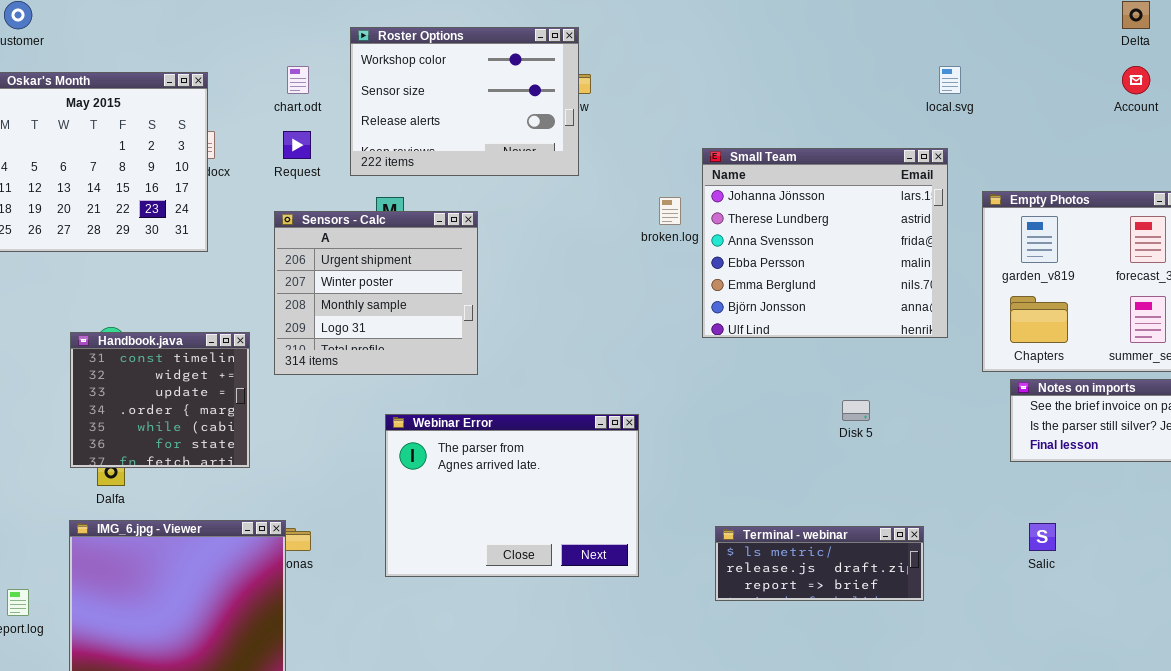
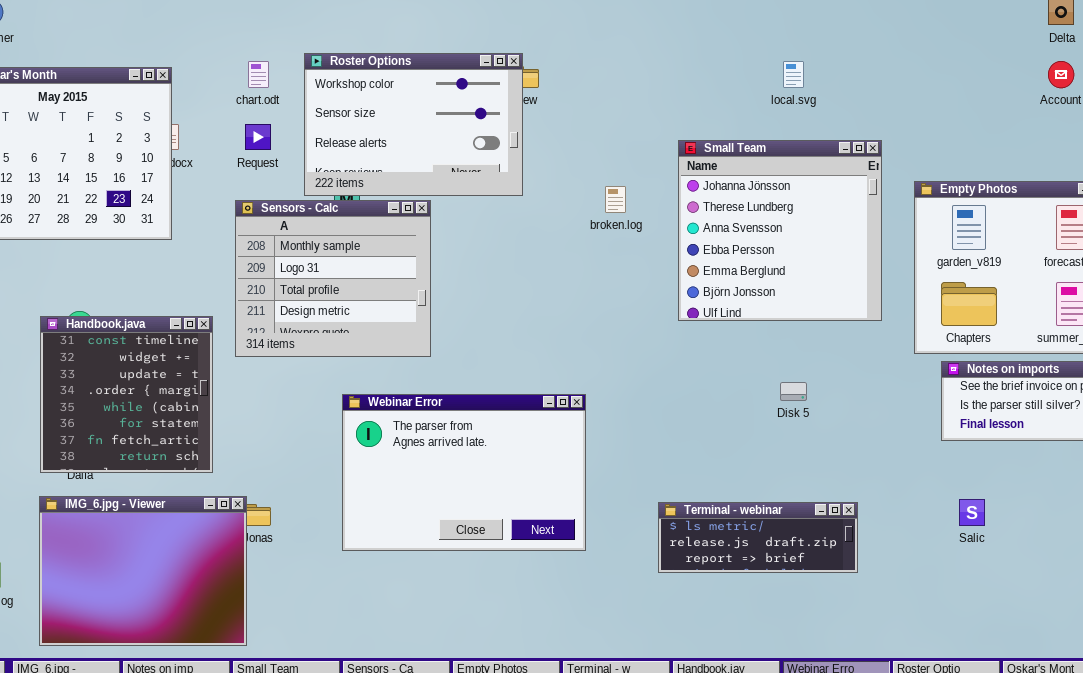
Roster Options: [350,27,579,176] -> [304,53,523,196], moved
local.svg: [939,66,961,94] -> [783,61,804,88], moved
Small Team: [702,148,948,338] -> [678,140,882,321], resized
Sensors - Calc: [274,211,478,375] -> [235,200,431,357], scrolled down 2 rows
Handbook.java: [70,332,250,468] -> [40,316,213,473], resized

